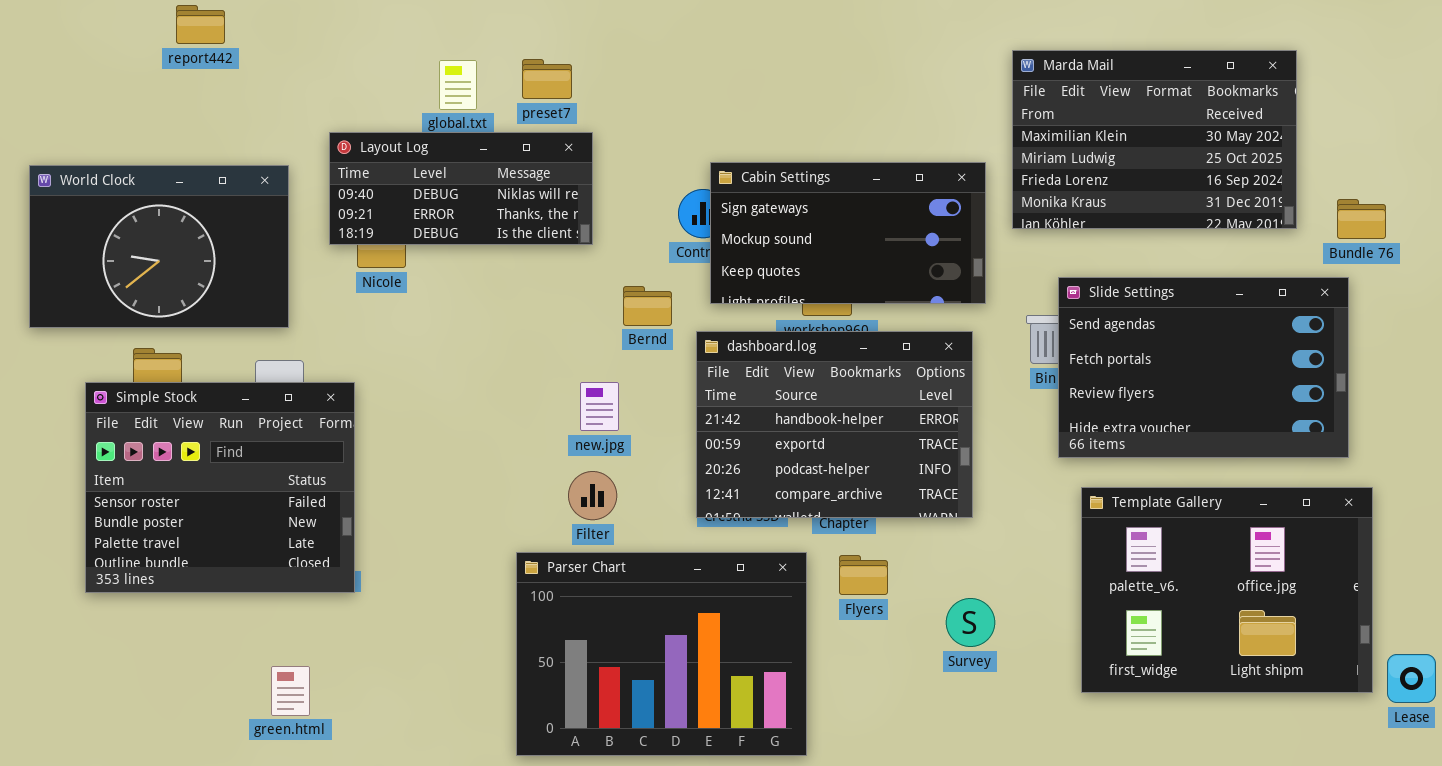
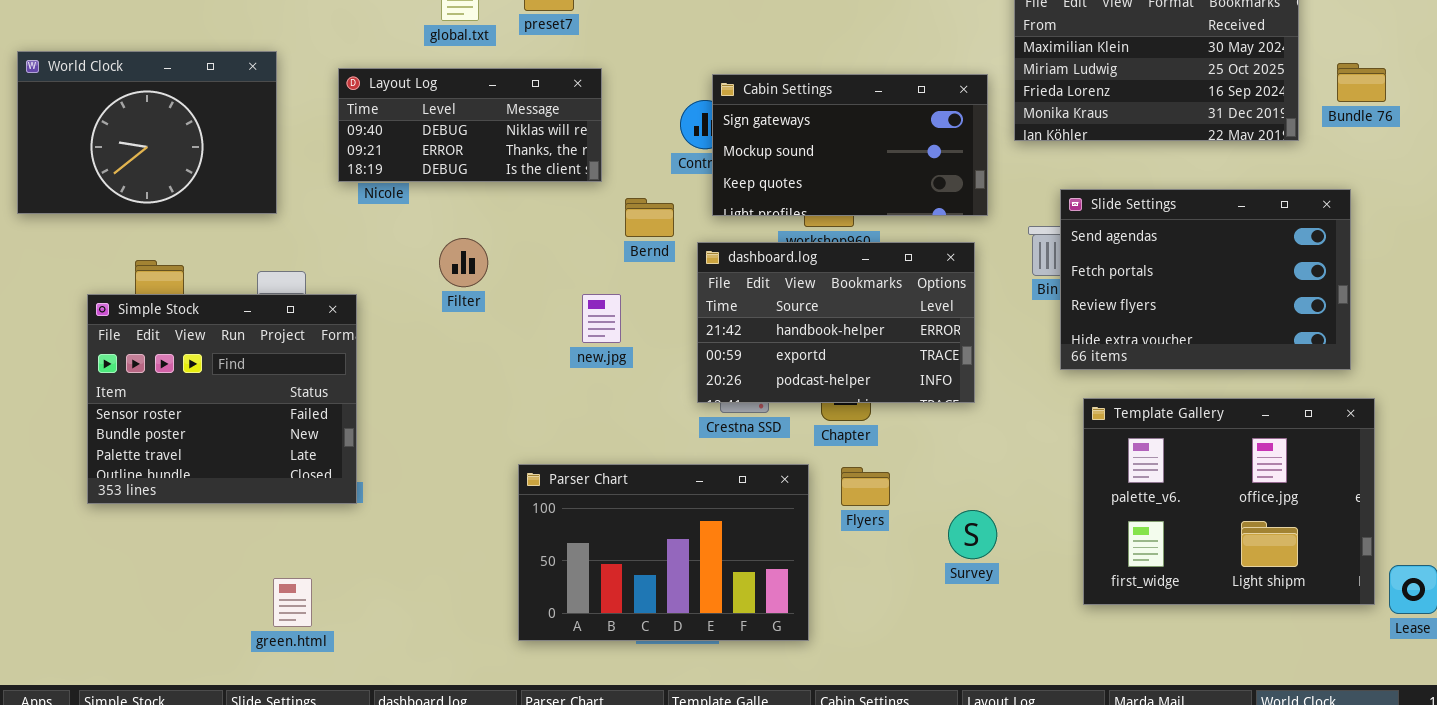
Layout Log: [329,132,593,245] -> [338,68,602,182], moved
World Clock: [29,165,289,328] -> [17,51,277,214], moved
Bundle 76: [1337,199,1386,239] -> [1337,63,1386,102], moved
dashboard.log: [696,331,973,518] -> [697,242,975,403], resized
Filter: [568,471,617,520] -> [439,238,488,287], moved
Parser Chart: [516,552,807,756] -> [518,464,809,641], resized

